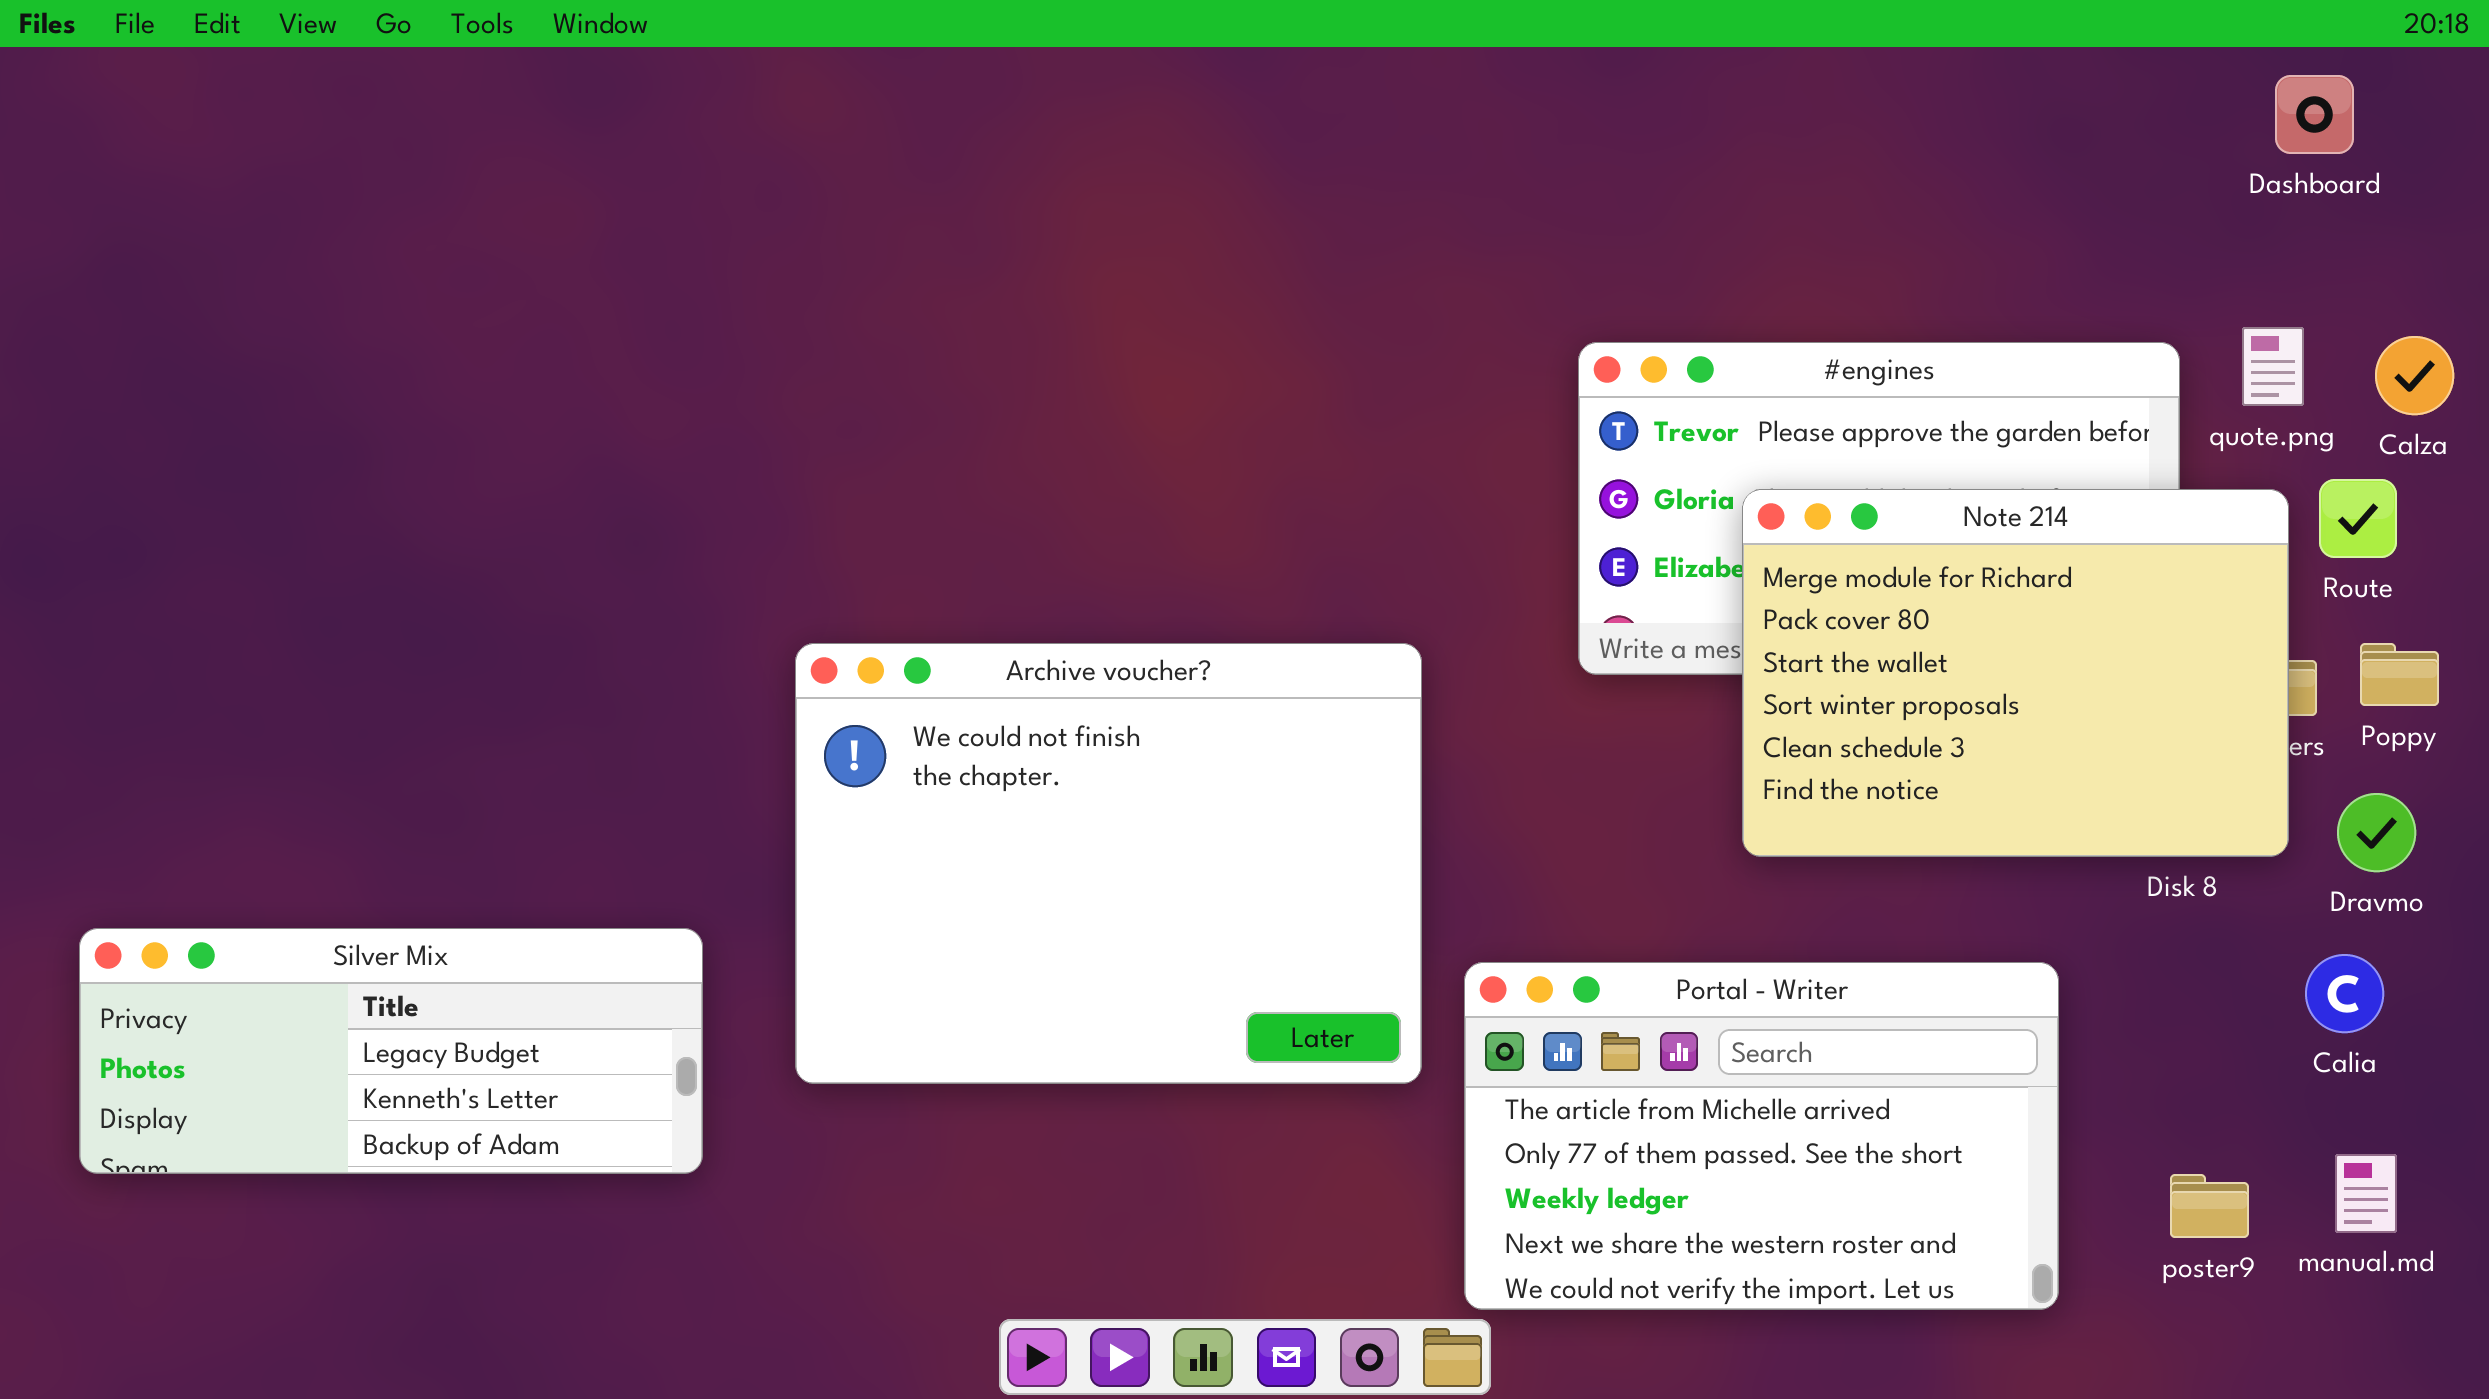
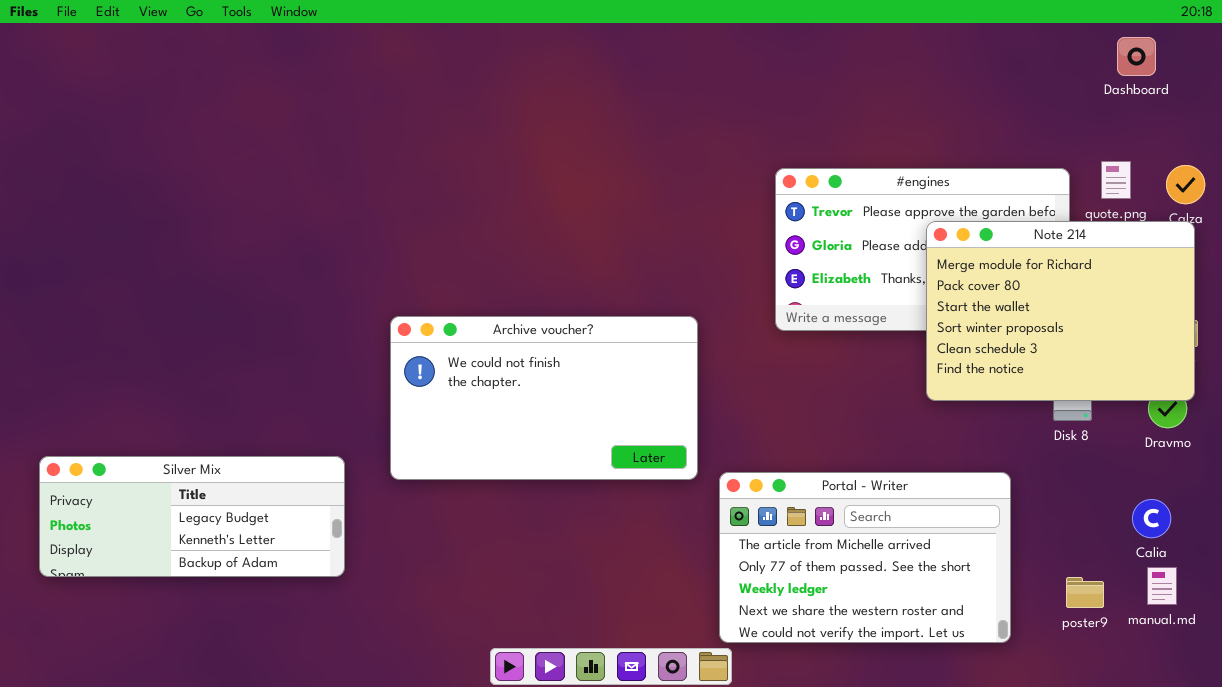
Note 214: [1742,489,2289,857] -> [926,221,1195,401], moved
Archive voucher?: [795,643,1422,1084] -> [390,316,698,480], resized
Calia: [2305,954,2384,1033] -> [1132,499,1171,538], moved

